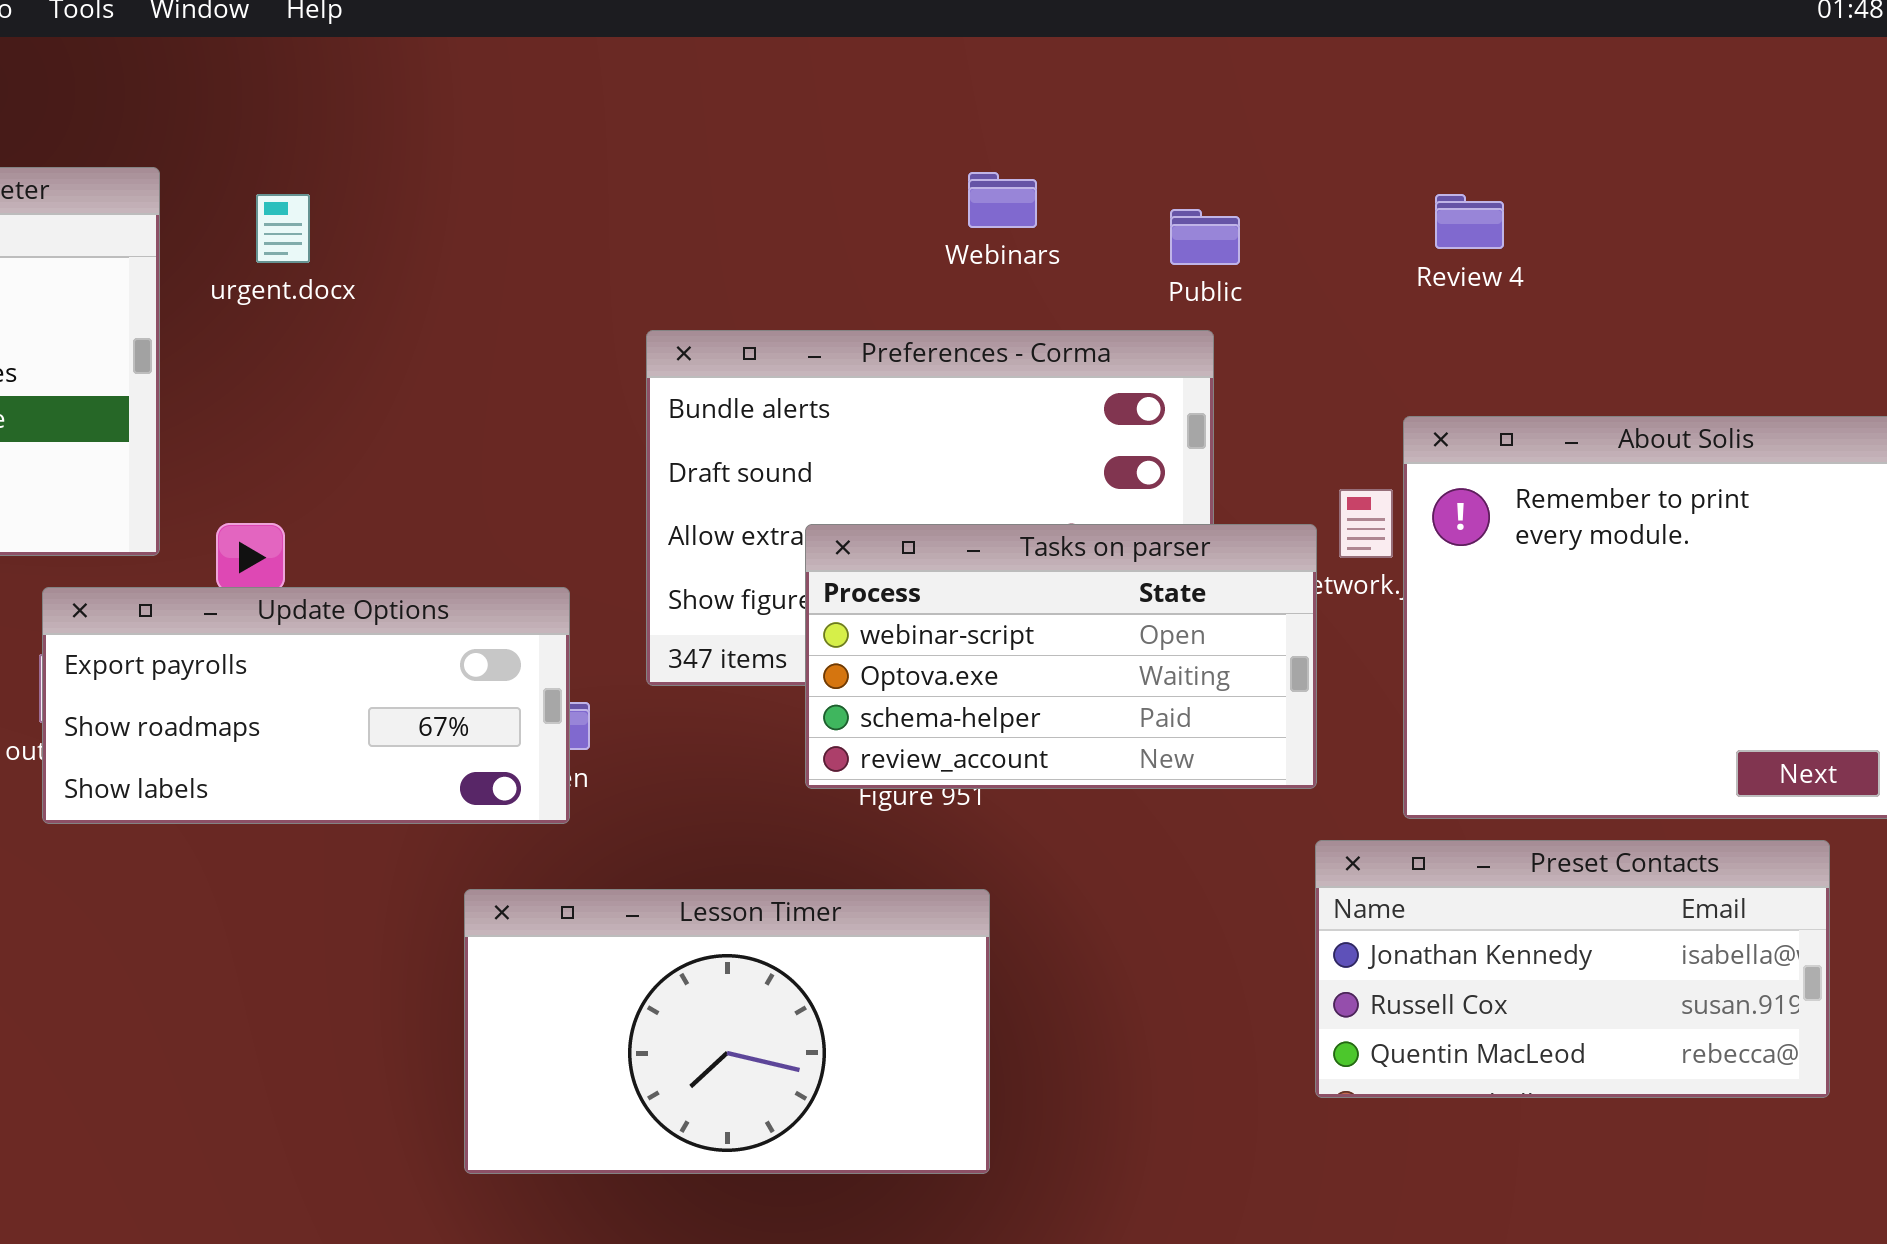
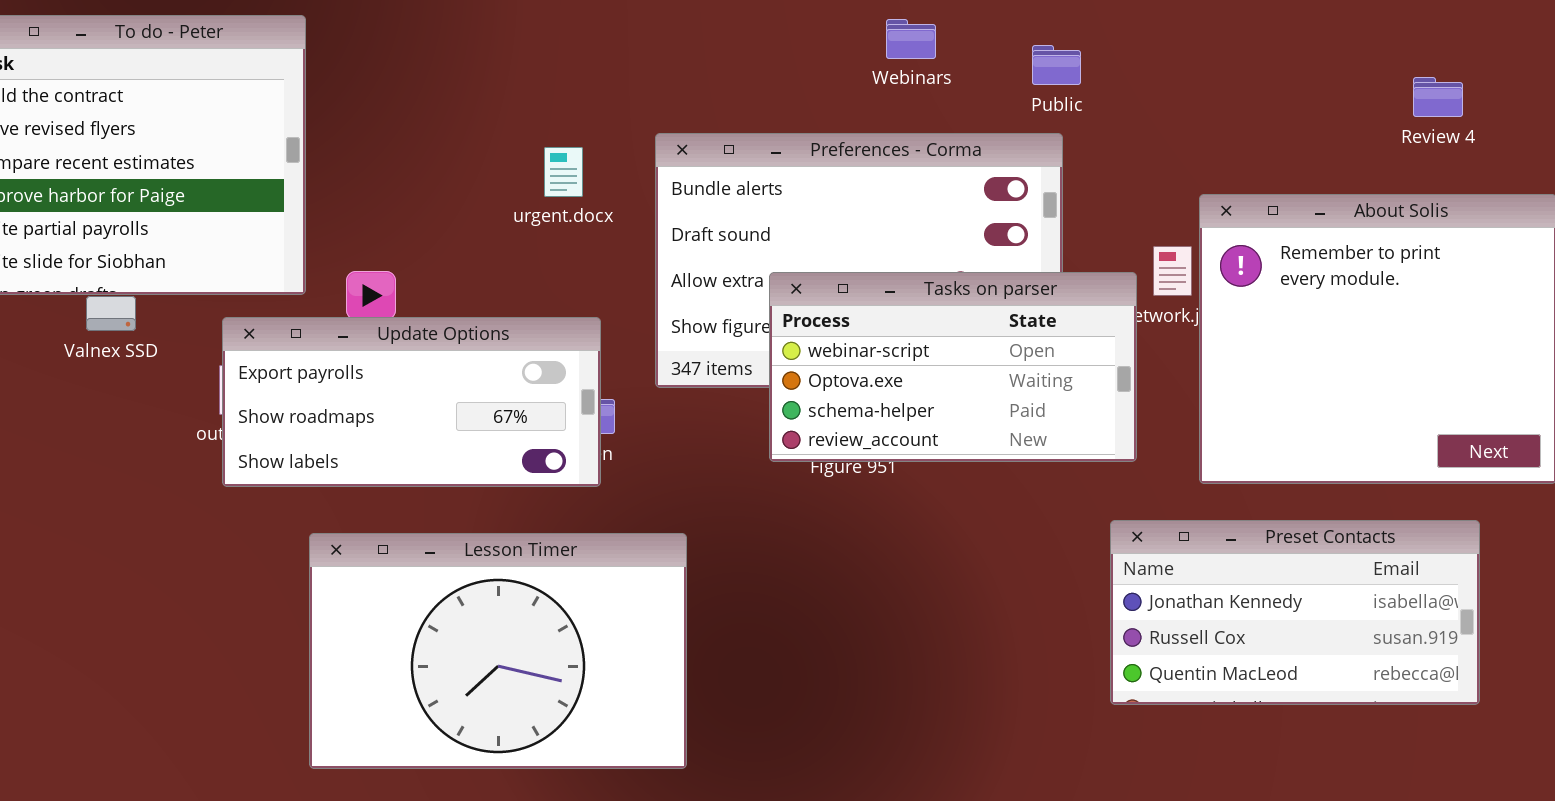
urgent.docx: [256,194,310,263] -> [544,147,583,197], moved
Review 4: [1435,194,1504,249] -> [1413,77,1463,117], moved
Preset Contacts: [1315,840,1830,1098] -> [1110,520,1480,705], moved
Lesson Timer: [464,889,990,1174] -> [309,533,687,769], moved, resized

